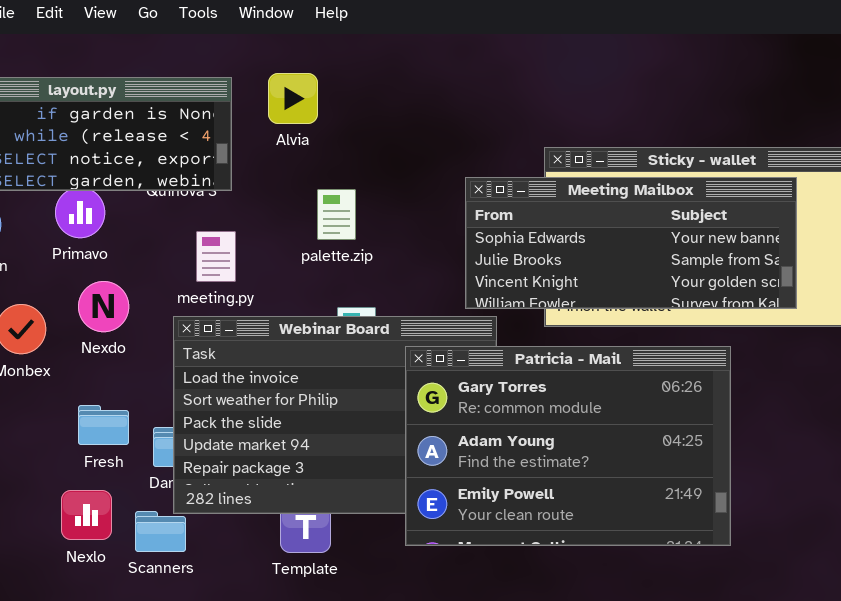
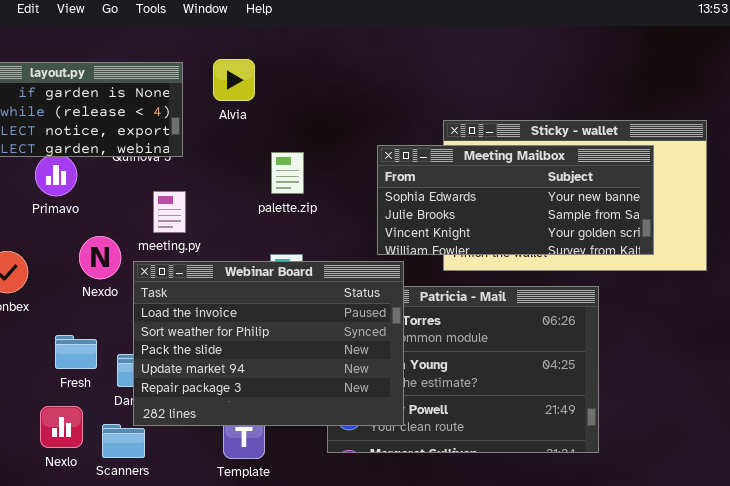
palette.zip: [317,189,356,240] -> [271,152,304,194], moved
Nexdo: [78,281,129,332] -> [79,236,121,279], moved
Webinar Board: [173,316,497,514] -> [133,261,404,426], raised

